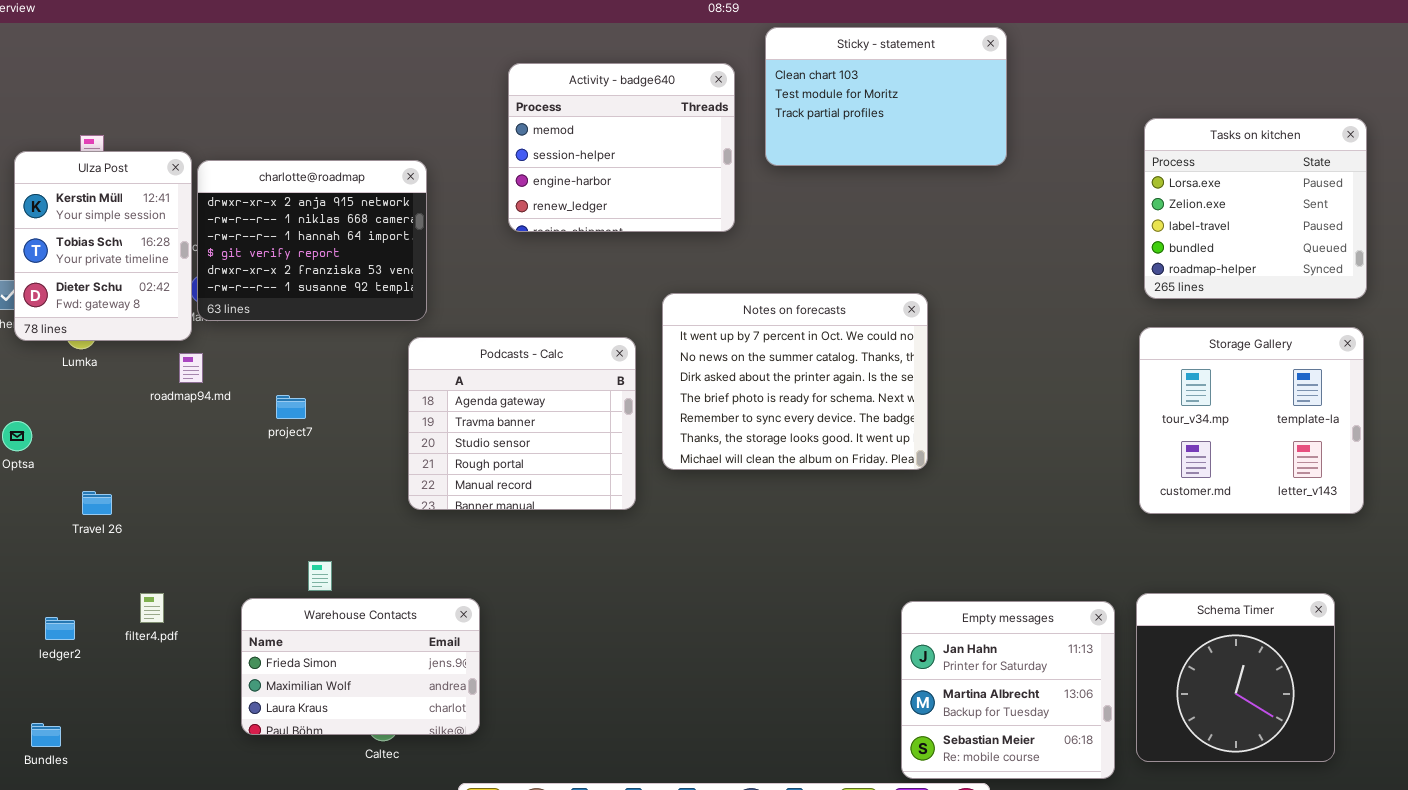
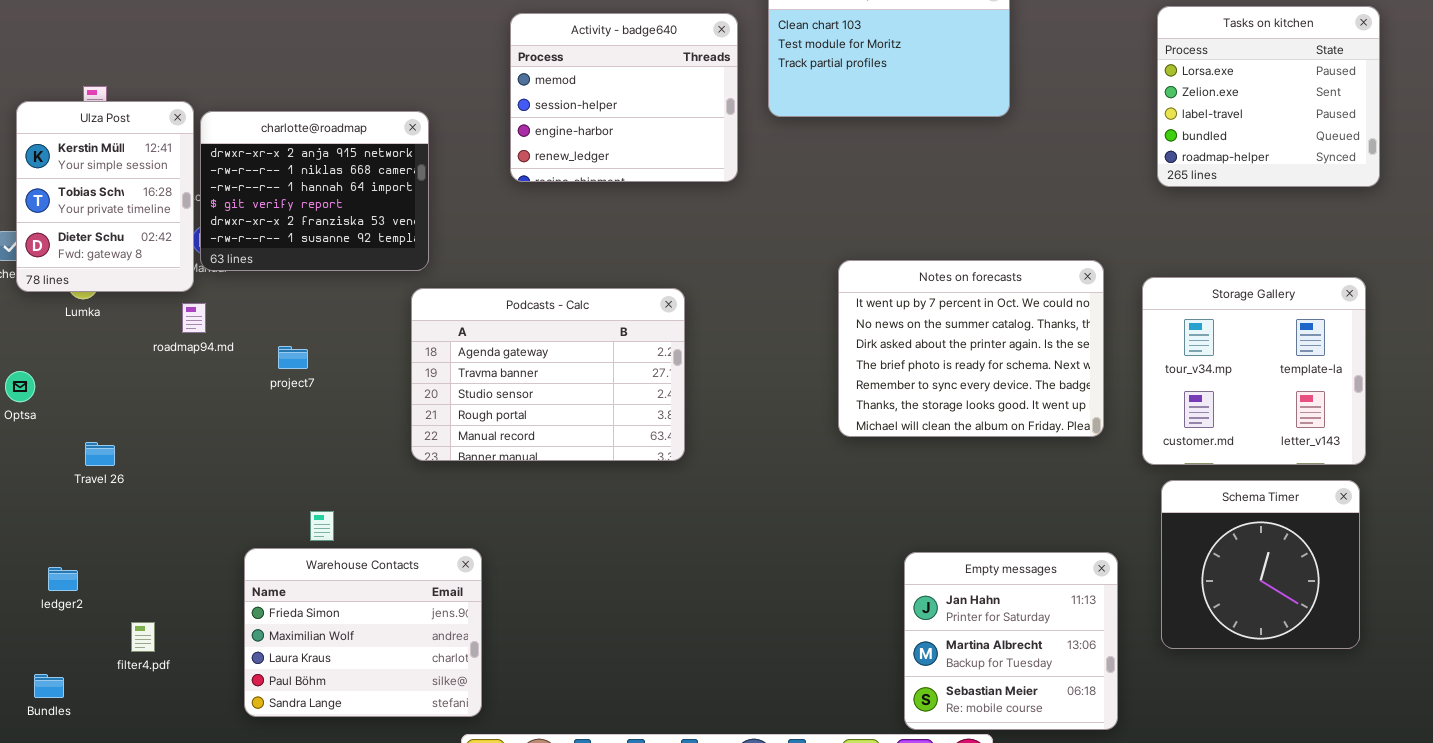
Tasks on kitchen: [1144,118,1367,299] -> [1157,6,1380,187], moved
Notes on forecasts: [662,293,928,470] -> [838,260,1104,437], moved
Podcasts - Calc: [408,337,636,510] -> [411,288,685,461], resized
filter4.pdf: [140,593,164,623] -> [131,622,155,652], moved
Schema Timer: [1136,593,1335,762] -> [1161,480,1360,649], moved
Warehouse Contacts: [241,598,480,735] -> [244,548,482,717], resized

